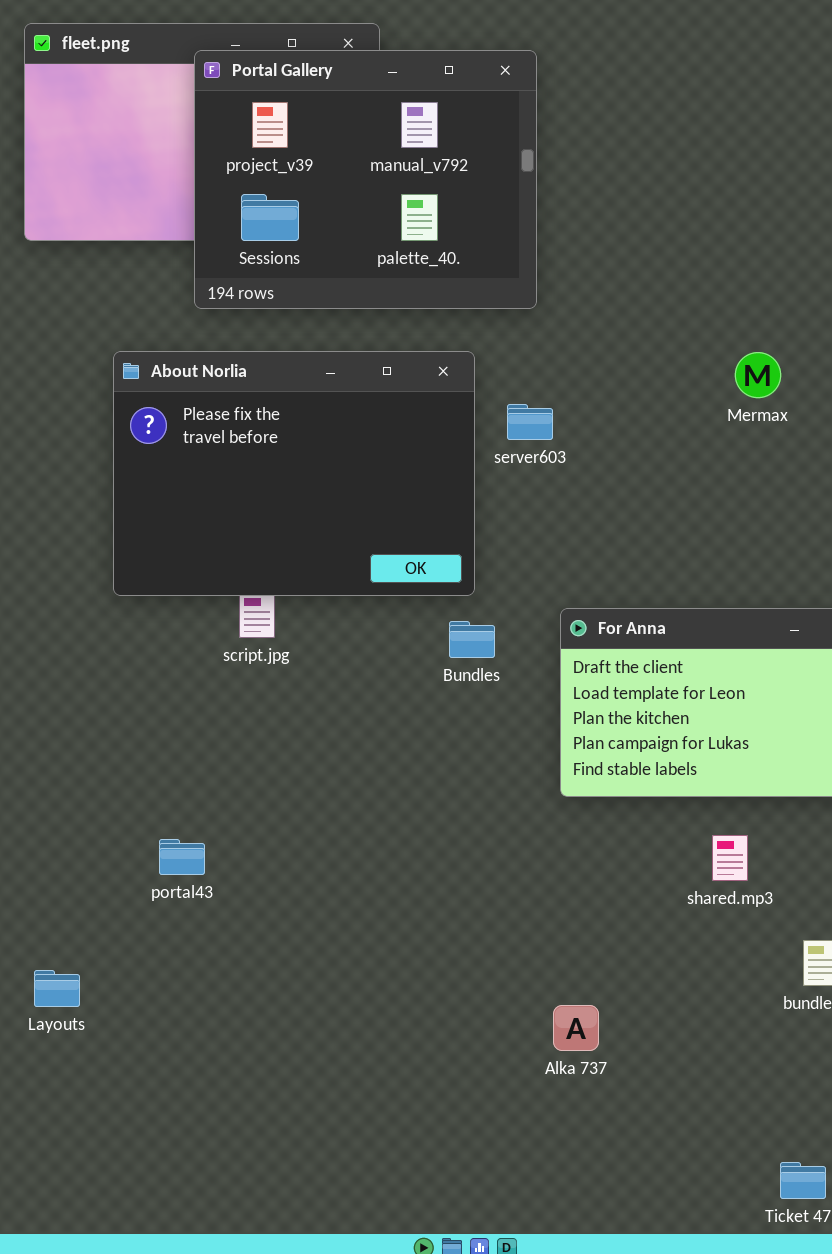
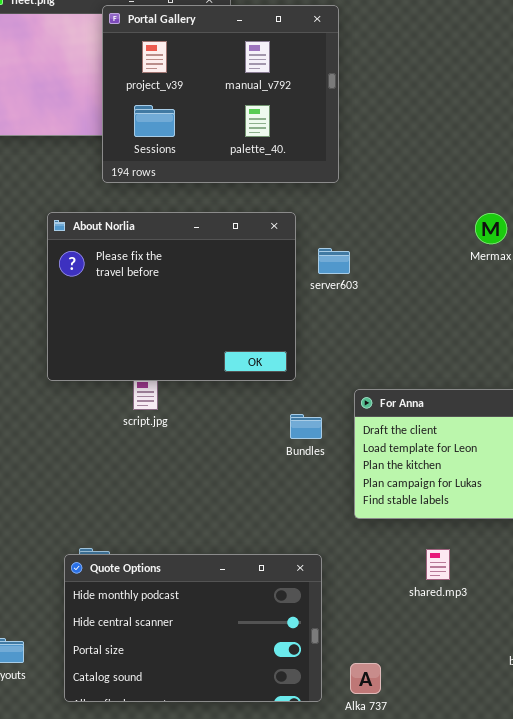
Bundles: [449,621,495,658] -> [290,414,322,439], moved
shared.mp3: [712,835,748,881] -> [426,549,450,580], moved
Quote Options: none -> [64,554,322,702], opened

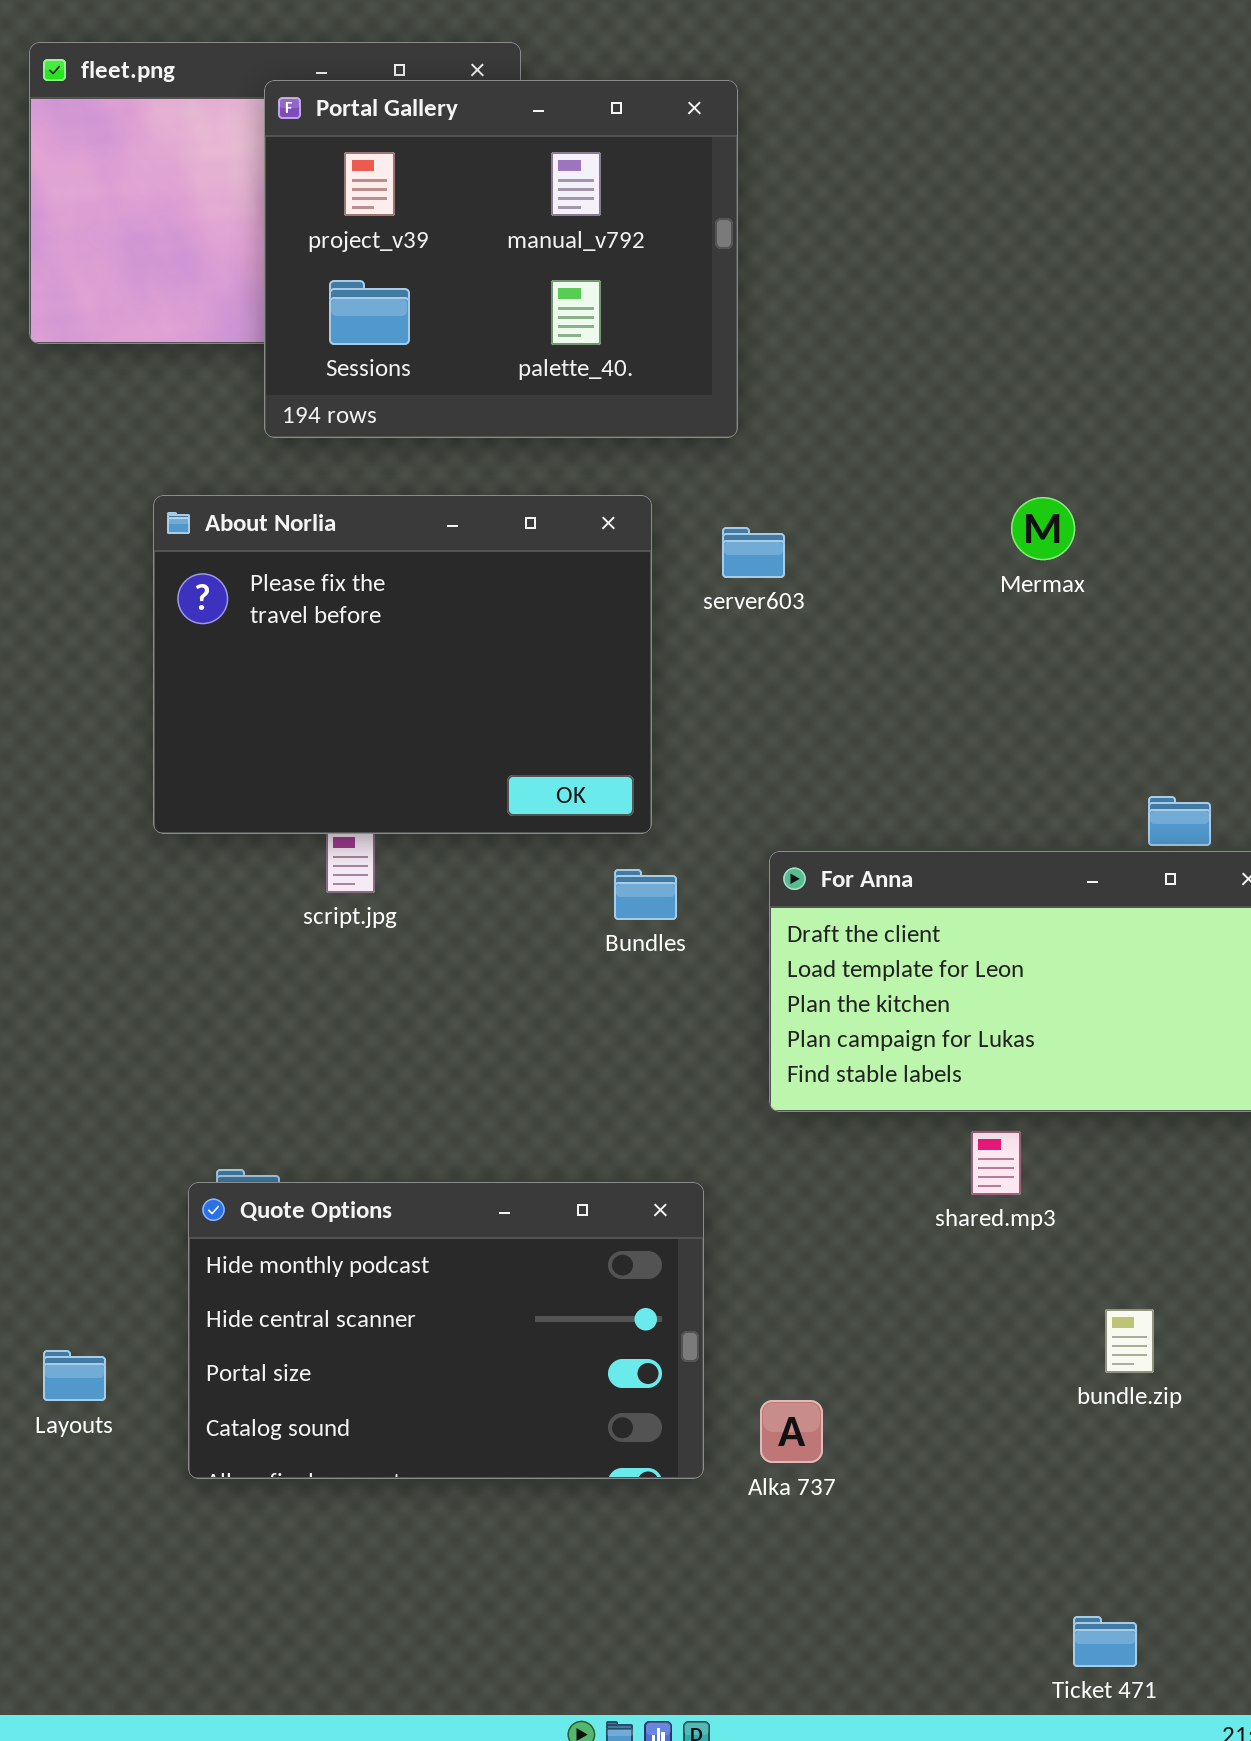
server603: [318,248,350,274] -> [722,527,785,578], moved
Bundles: [290,414,322,439] -> [614,869,677,920], moved
shared.mp3: [426,549,450,580] -> [971,1131,1021,1195], moved

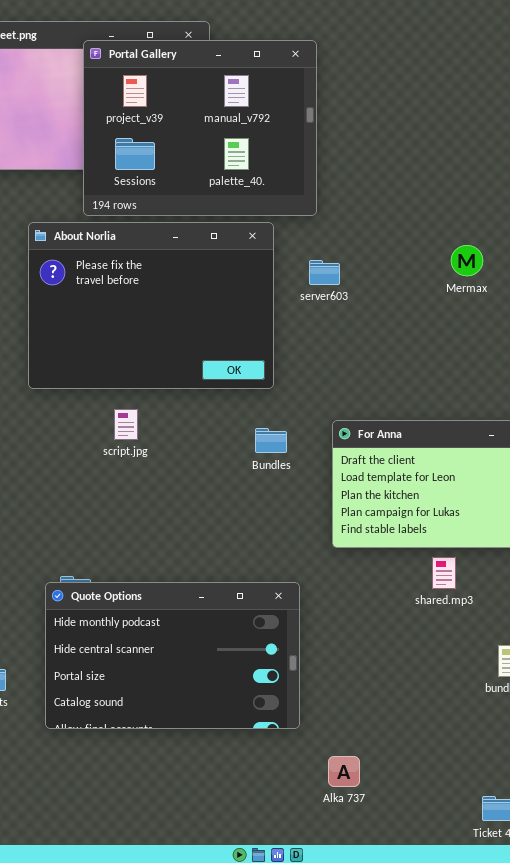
About Norlia: [153,495,652,834] -> [28,222,274,389], moved
Alka 737: [760,1400,823,1463] -> [328,756,360,787], moved

